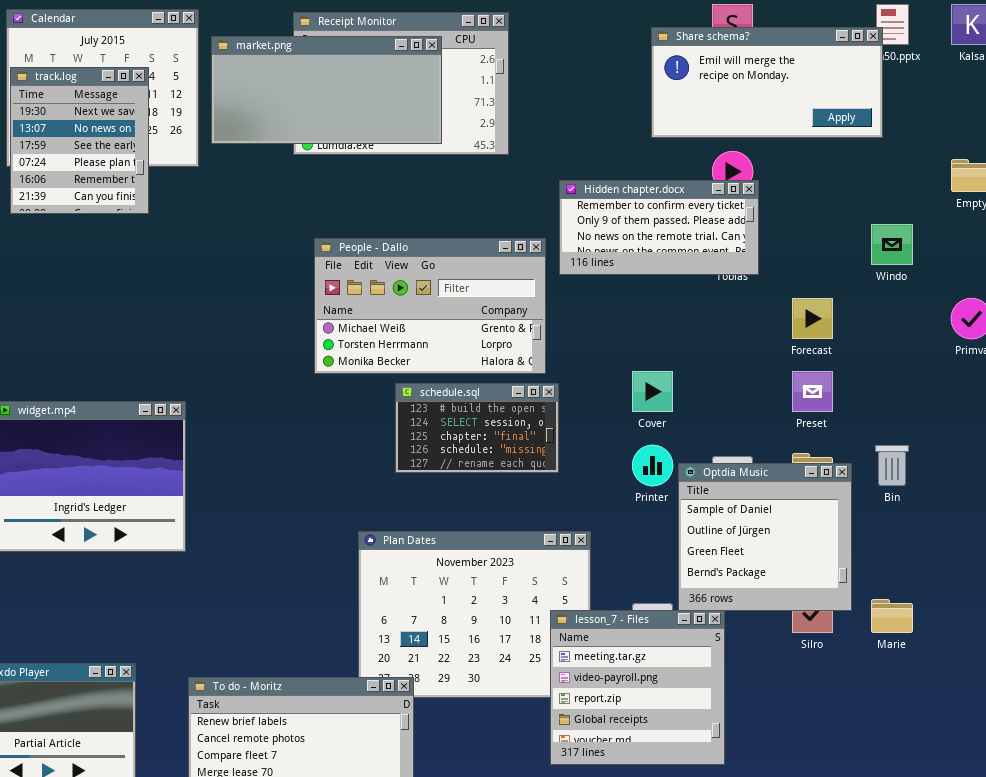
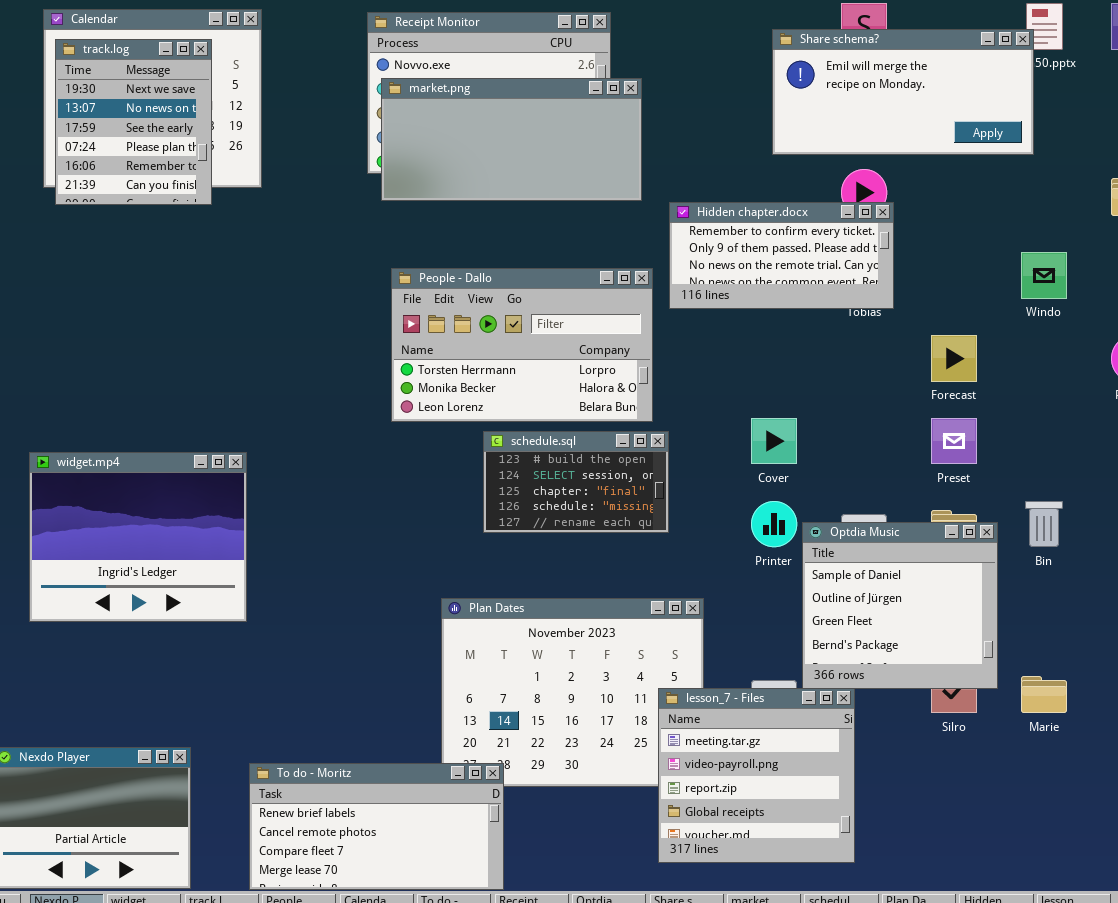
market.png: [211,36,442,144] -> [381,78,642,201], moved
track.log: [10,67,149,214] -> [55,39,212,205], moved
People - Dallo: [314,238,546,374] -> [391,268,653,422], scrolled down 1 row

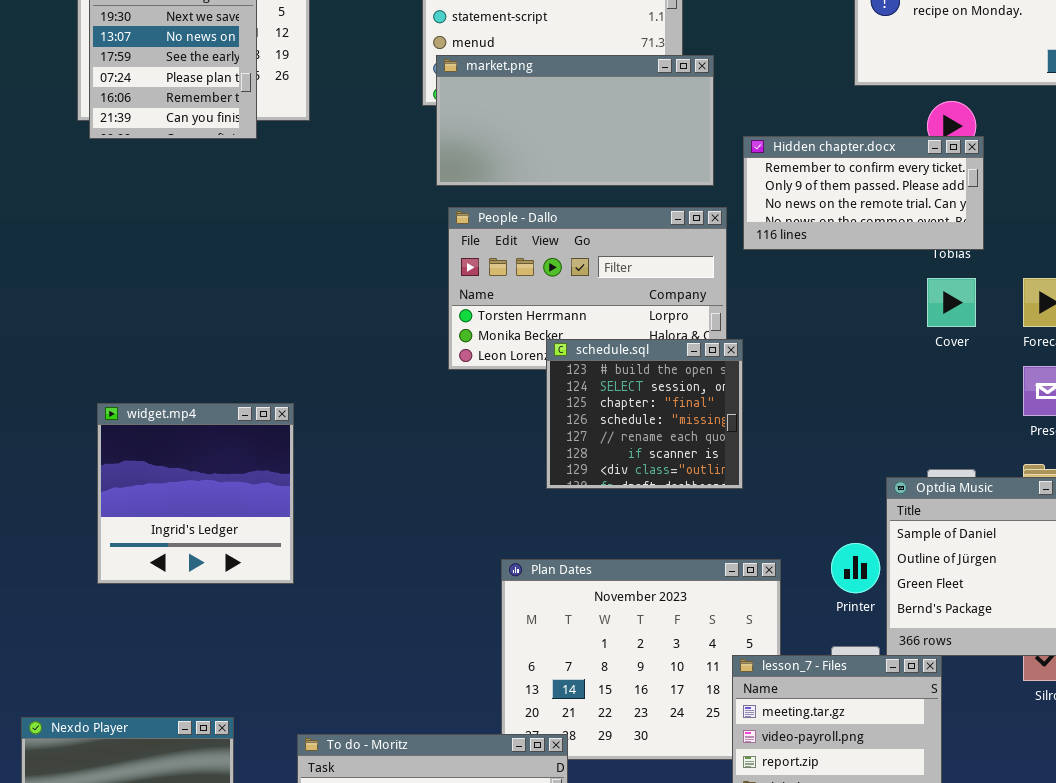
market.png: [381,78,642,201] -> [436,55,714,186], moved
Cover: [751,418,797,464] -> [927,278,976,327], moved
schedule.sql: [483,431,669,533] -> [546,339,743,489], resized
widget.mp4: [29,452,247,622] -> [97,403,294,584], resized
Printer: [751,501,797,547] -> [831,543,880,593], moved

